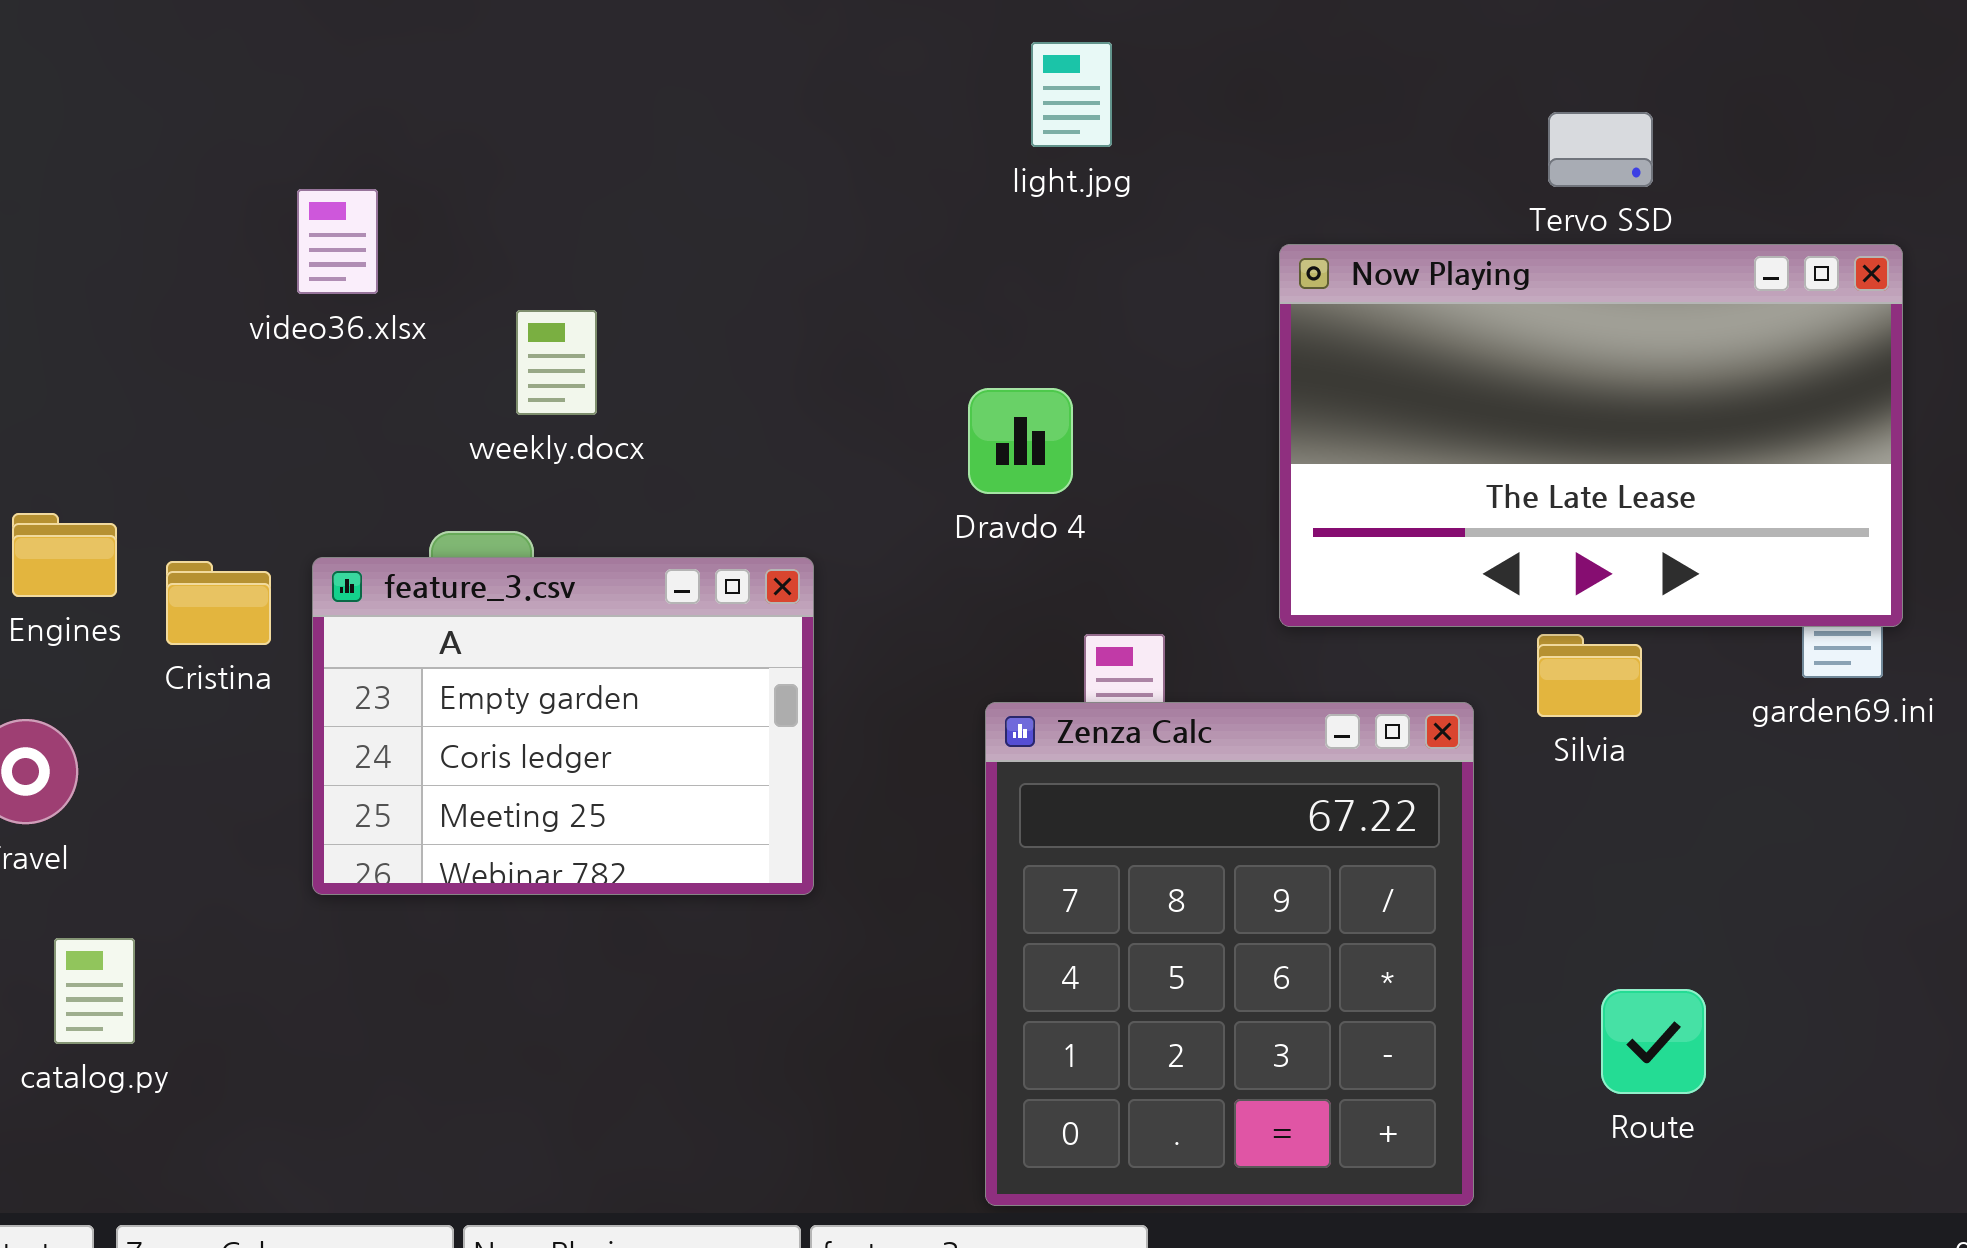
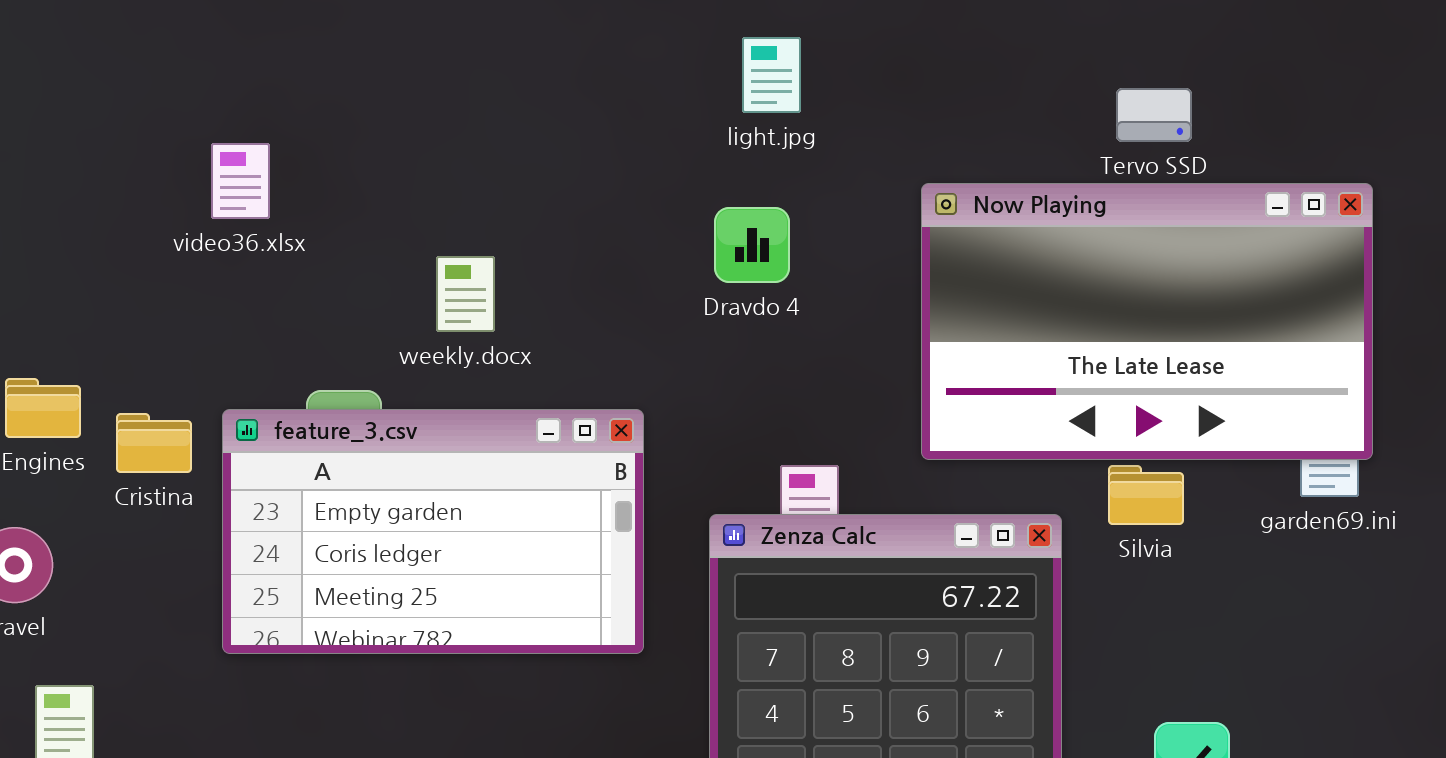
weekly.docx: [516,310,597,415] -> [436,256,495,332], moved
Dravdo 4: [968,388,1073,494] -> [714,207,790,283], moved
feature_3.csv: [312,557,814,895] -> [222,409,644,654], resized

